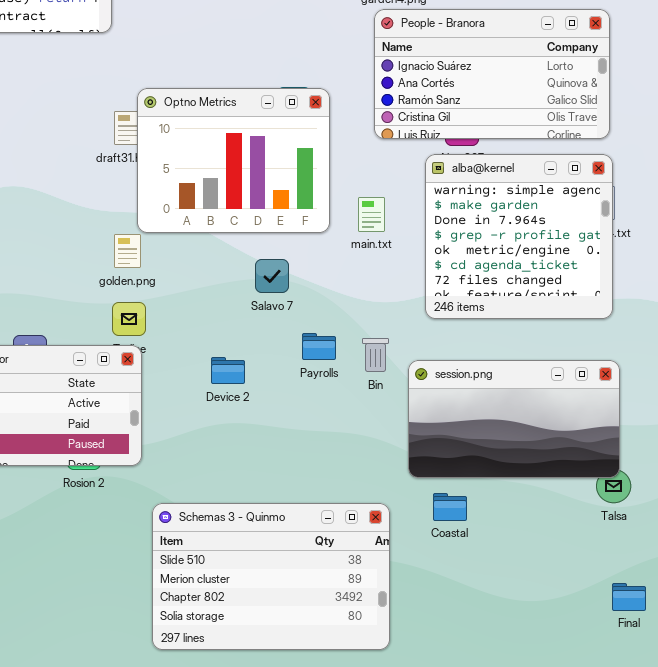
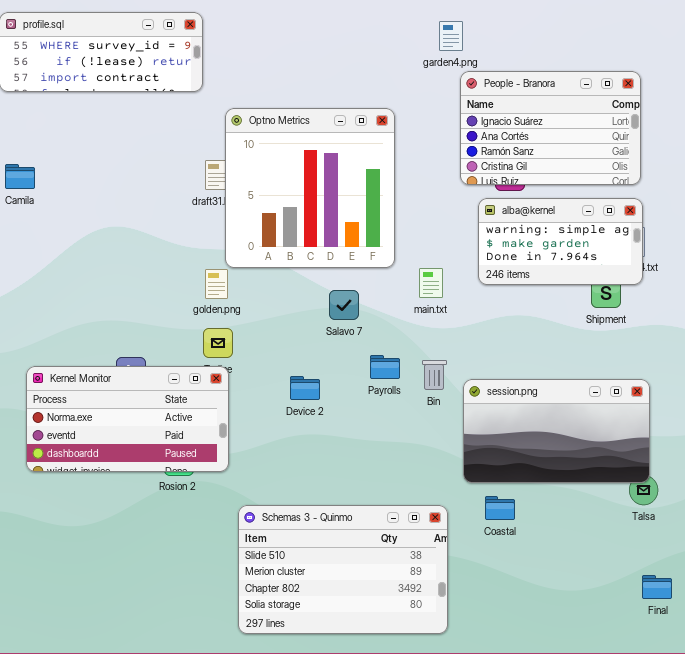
People - Branora: [374,9,610,139] -> [460,71,641,185], resized
Optno Metrics: [137,88,330,233] -> [225,108,395,268], resized
alba@kernel: [425,154,613,319] -> [478,198,643,285], resized
main.txt: [358,197,385,232] -> [419,268,443,298], moved

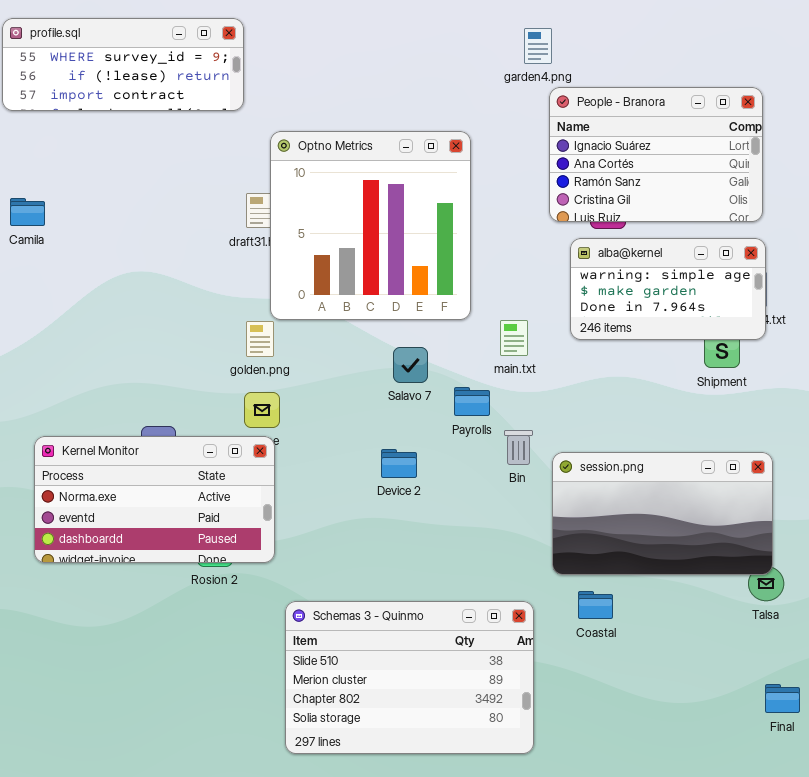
Payrolls: [370,355,400,379] -> [454,387,490,416], moved
Device 2: [290,376,320,400] -> [381,449,417,478], moved

